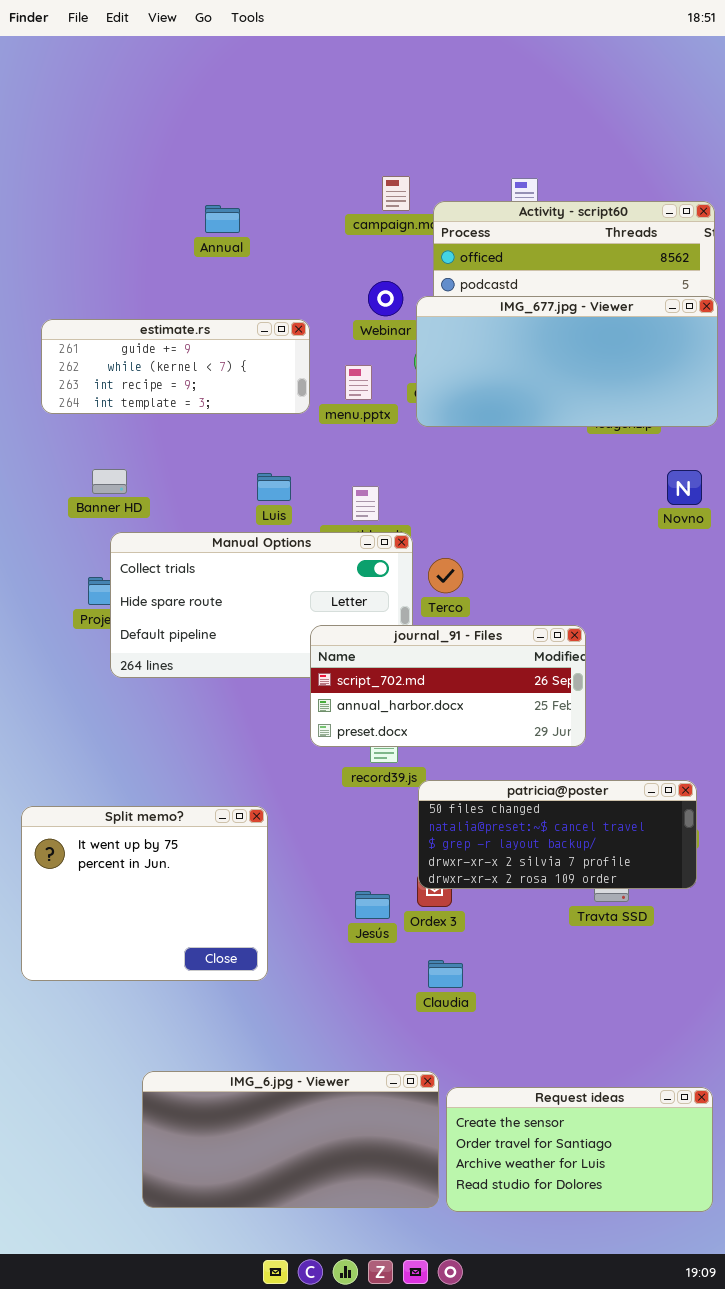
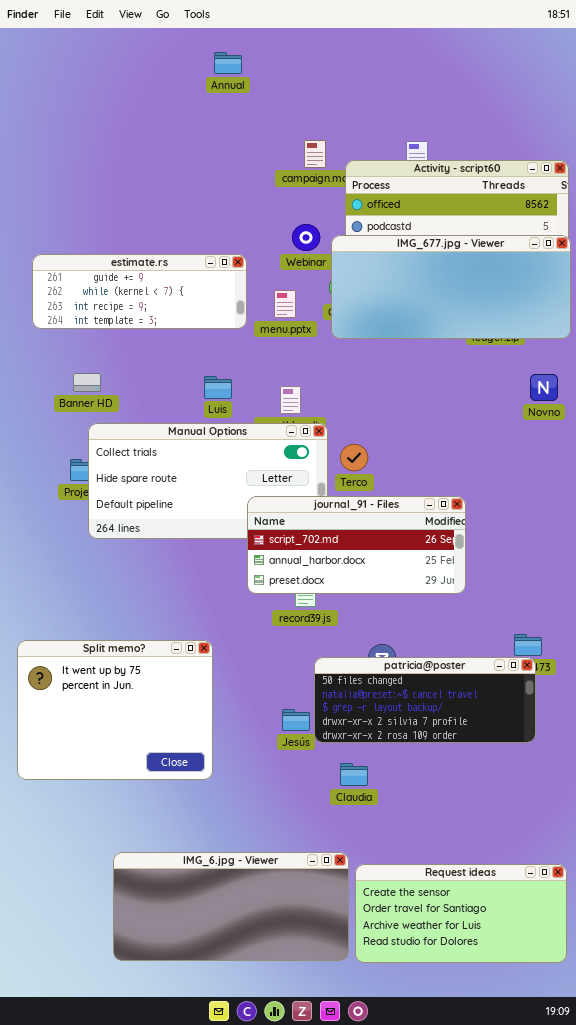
Annual: [205,205,240,233] -> [214,52,242,74], moved
patricia@poster: [418,780,697,889] -> [314,657,536,743], moved

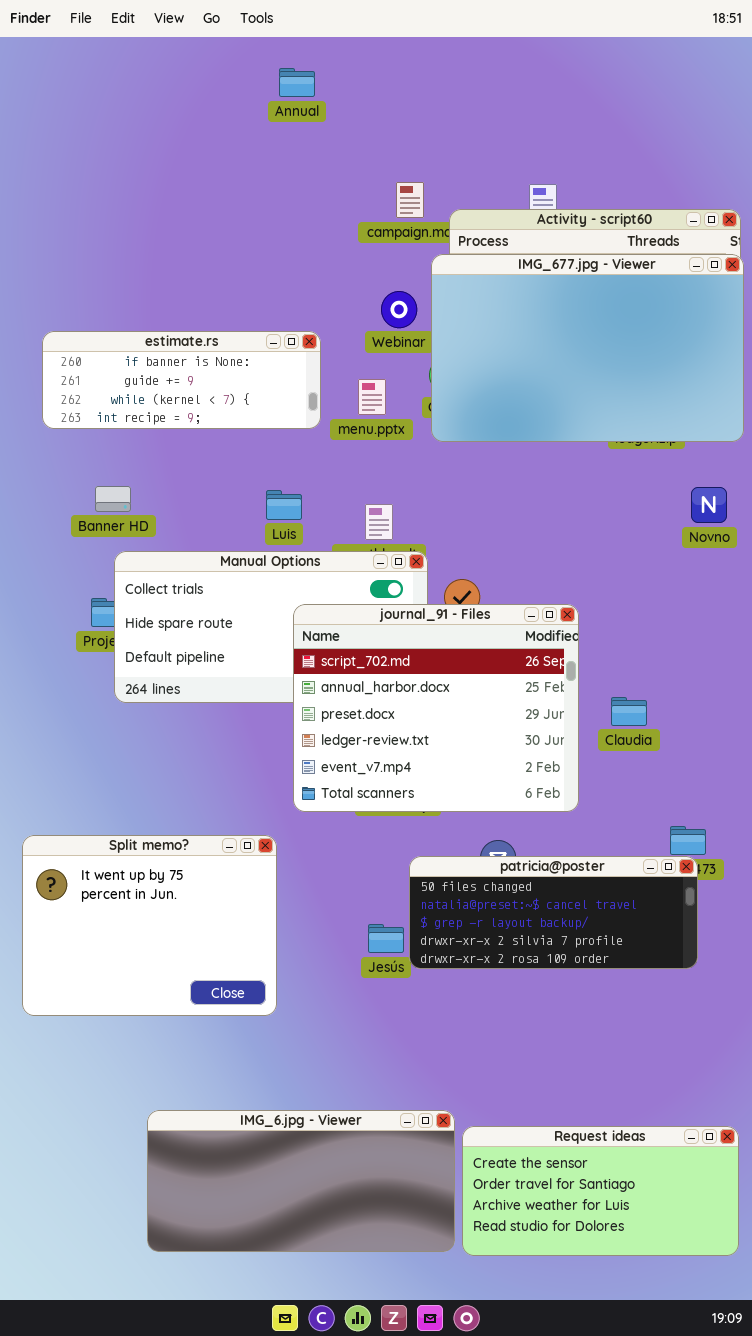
IMG_677.jpg - Viewer: [331,235,571,339] -> [431,254,744,442], resized
estimate.rs: [32,254,247,329] -> [42,331,321,429], scrolled up 1 row
journal_91 - Files: [247,496,466,594] -> [293,604,579,812], moved, resized
Claudia: [340,763,368,786] -> [611,697,647,726], moved

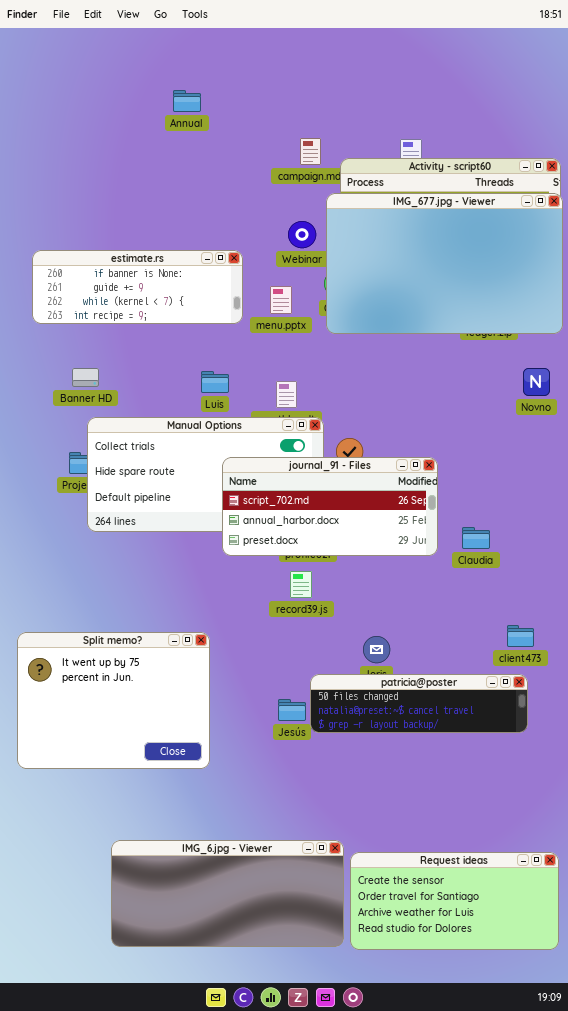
Annual: [279,68,315,97] -> [173,90,201,112], moved
journal_91 - Files: [293,604,579,812] -> [222,457,438,556], resized
patricia@poster: [409,856,698,969] -> [310,674,528,733], resized

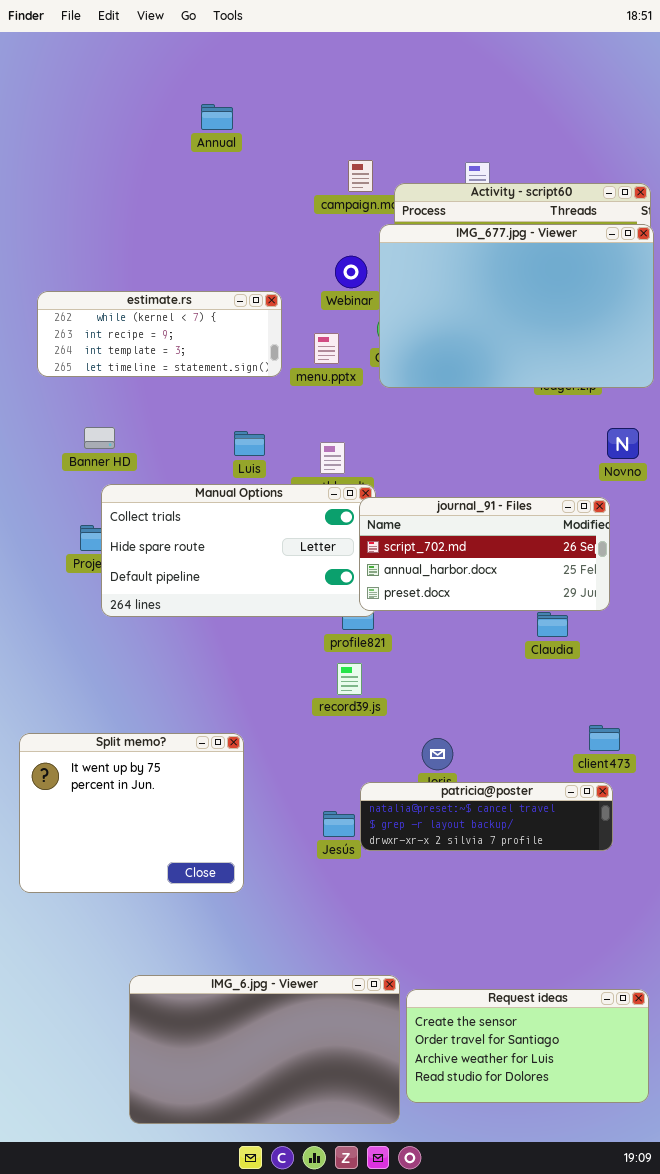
estimate.rs: [32,250,243,324] -> [37,291,282,377], scrolled down 2 rows
journal_91 - Files: [222,457,438,556] -> [359,497,610,611], moved
patricia@poster: [310,674,528,733] -> [360,782,613,851], scrolled down 1 row
IMG_6.jpg - Viewer: [111,840,344,947] -> [129,975,400,1124], resized

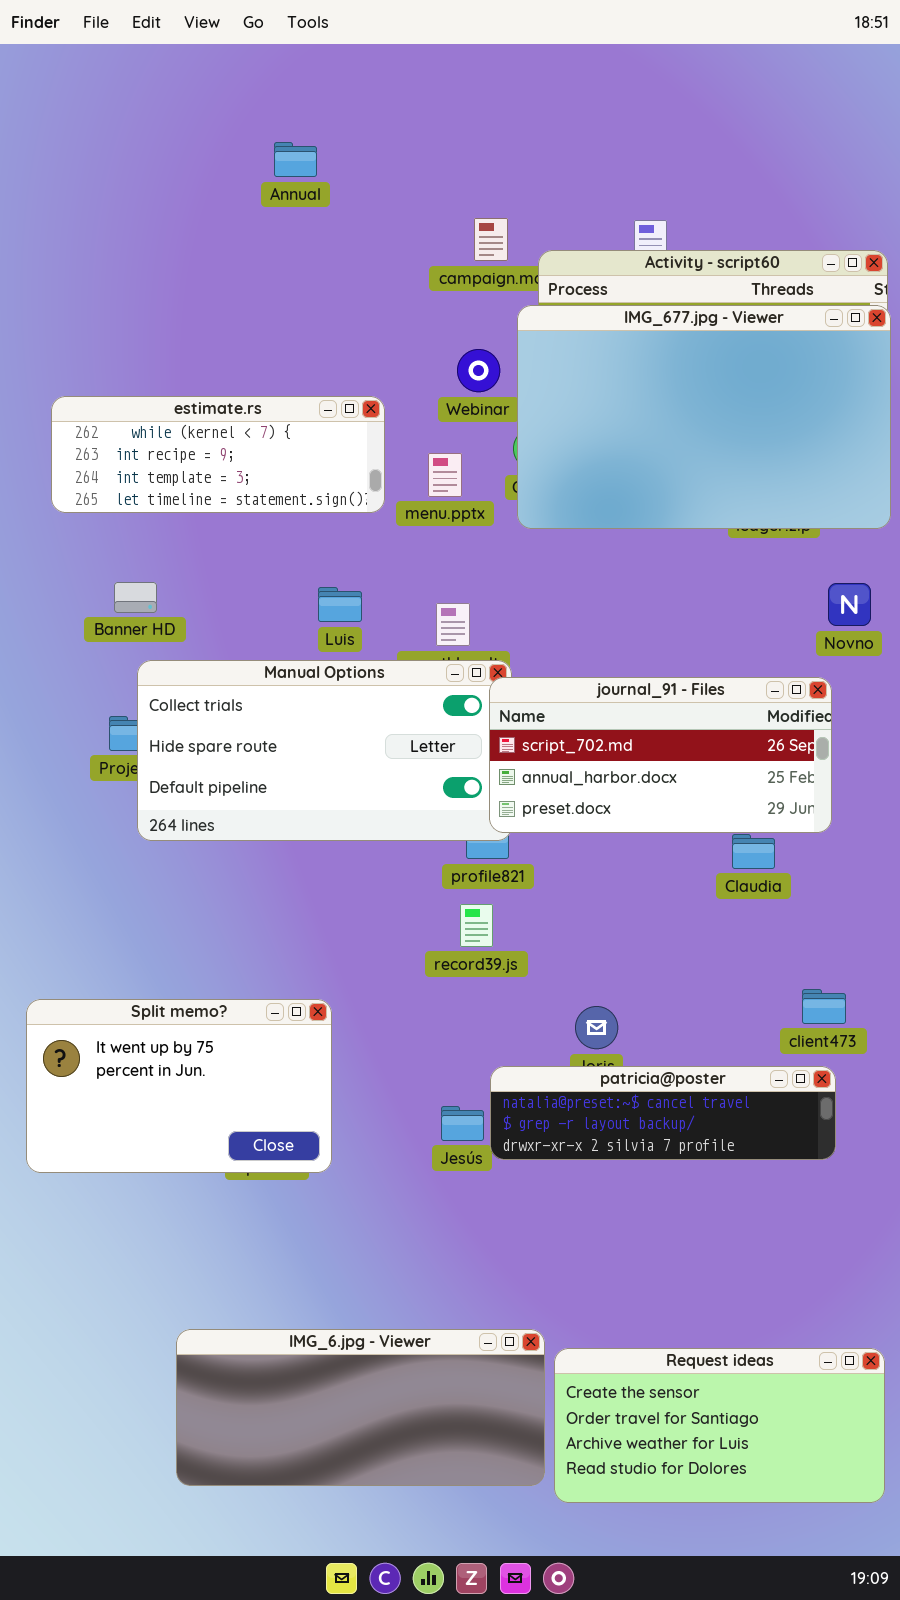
Split memo?: [19,733,244,893] -> [26,999,332,1173], resized
IMG_6.jpg - Viewer: [129,975,400,1124] -> [176,1329,545,1486], resized

